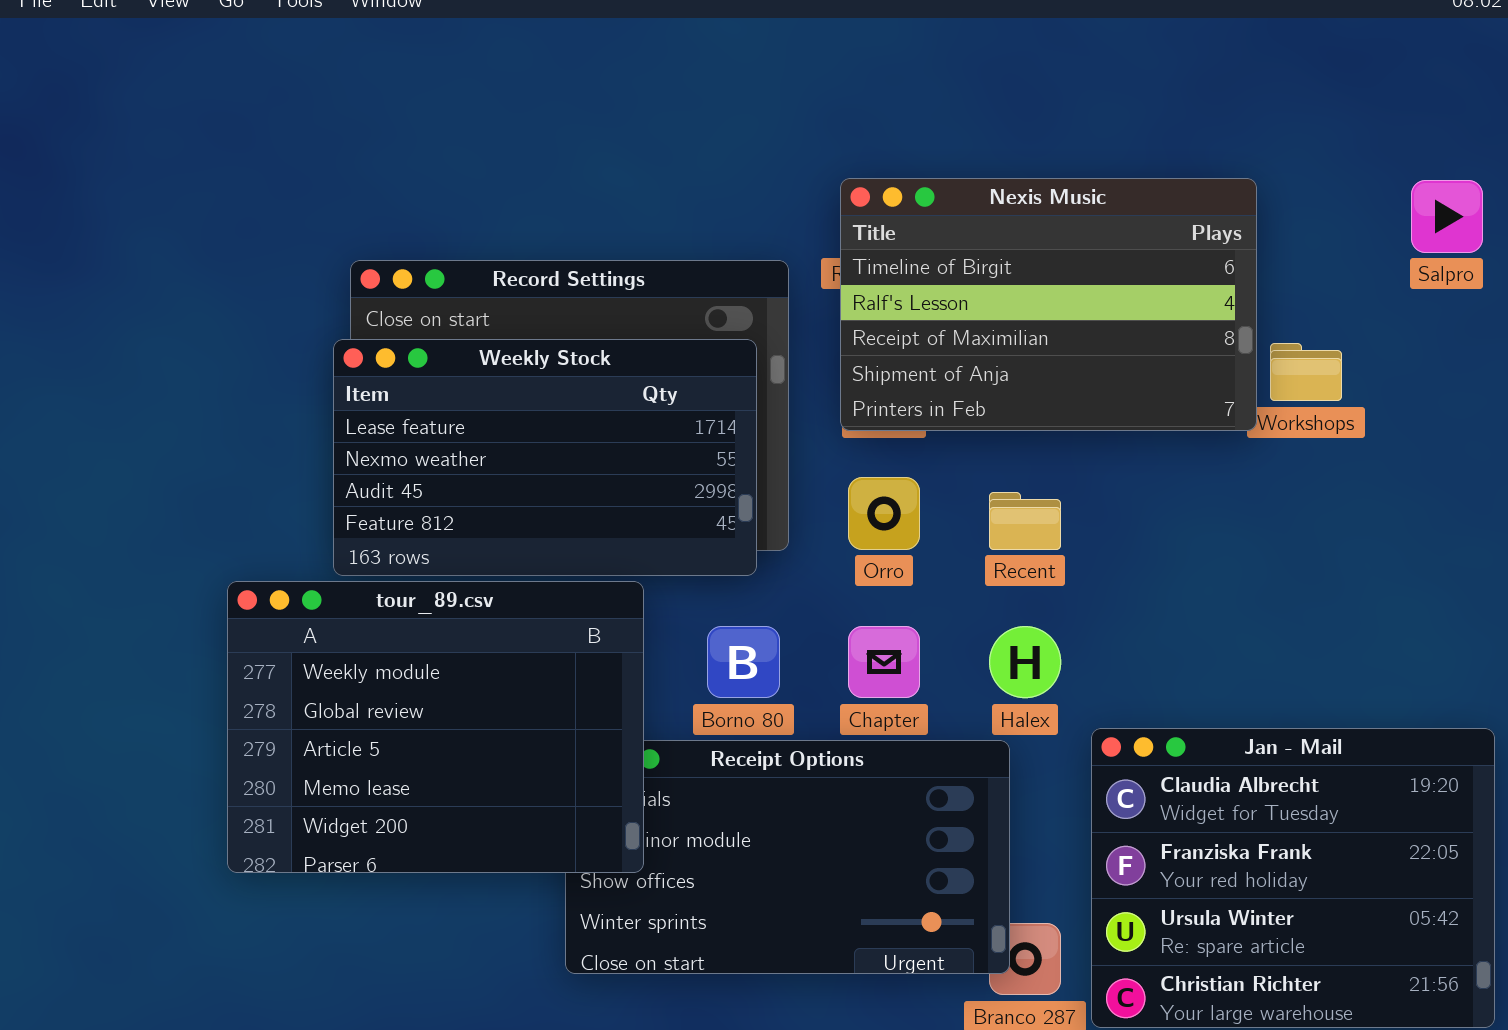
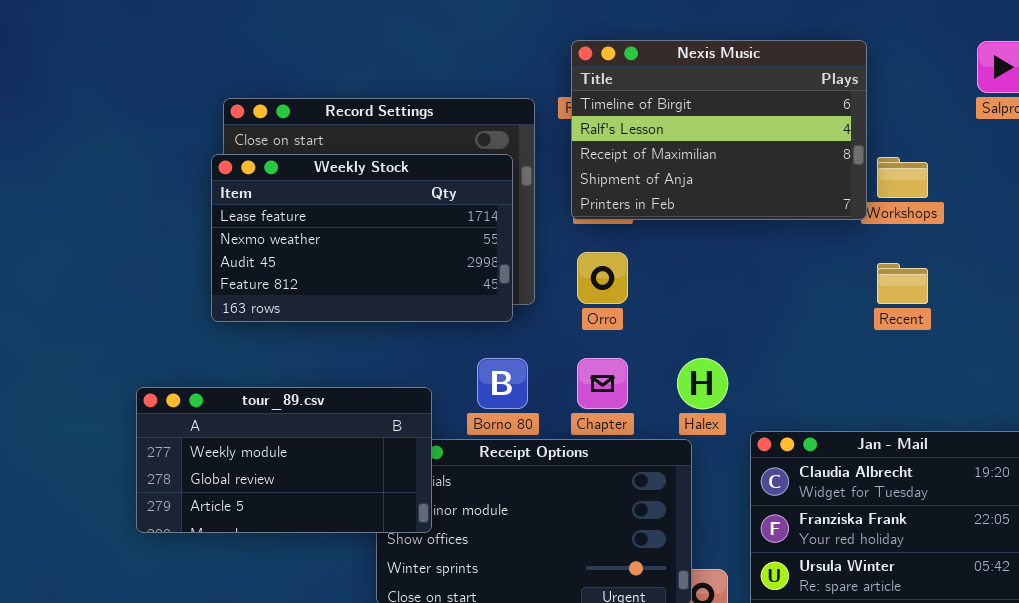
Recent: [989,492,1061,550] -> [877,263,928,304], moved
tour_89.csv: [227,581,644,873] -> [136,387,432,533], resized

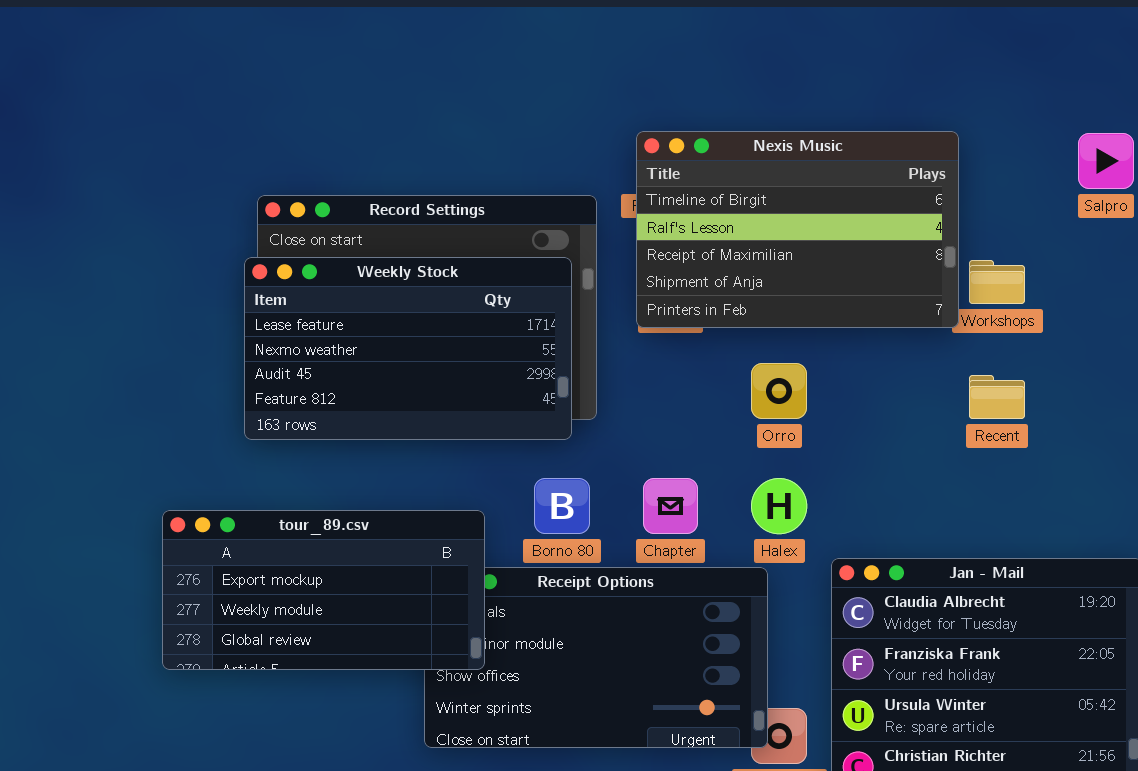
Orro: [577,252,628,304] -> [751,363,807,419], moved
tour_89.csv: [136,387,432,533] -> [162,510,485,670], scrolled up 1 row

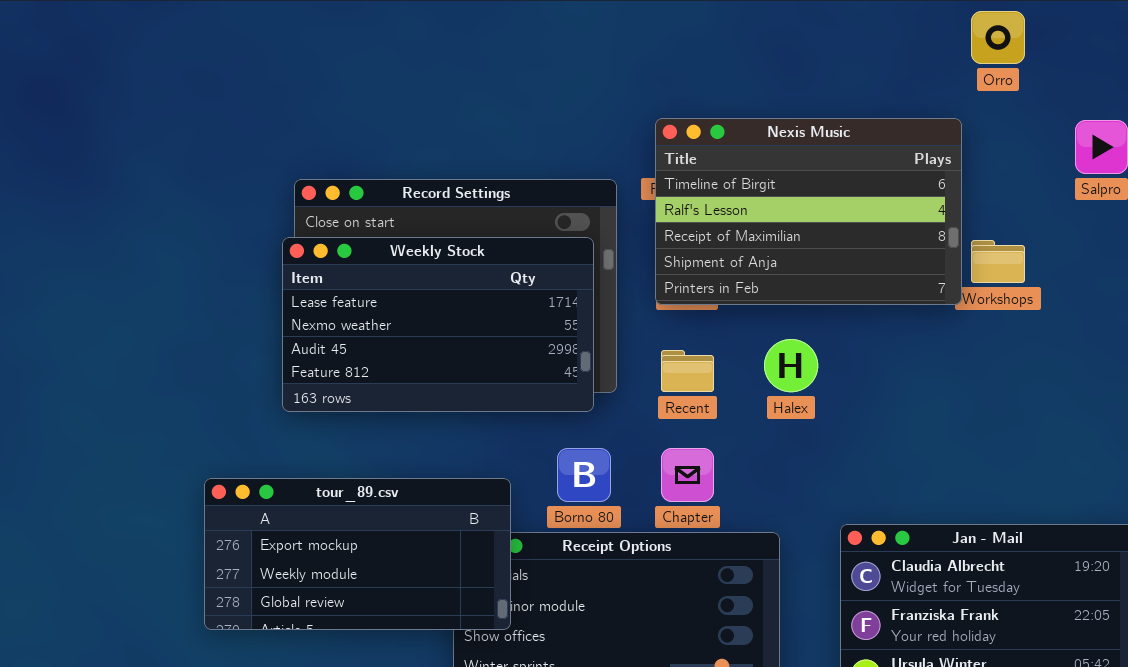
Orro: [751,363,807,419] -> [971,11,1025,64], moved
Recent: [969,375,1025,419] -> [661,350,714,392], moved
Halex: [751,478,807,534] -> [764,339,818,392], moved

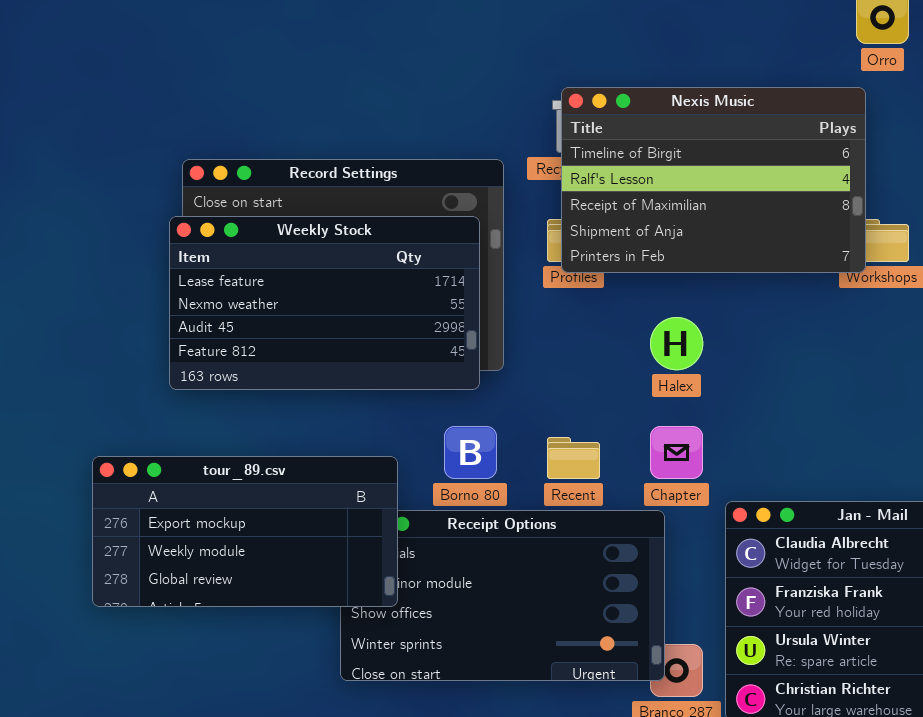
Nexis Music: [655,118,962,305] -> [561,87,866,273], moved
Recent: [661,350,714,392] -> [547,437,600,479], moved
Chapter: [661,448,714,502] -> [650,426,703,479], moved

